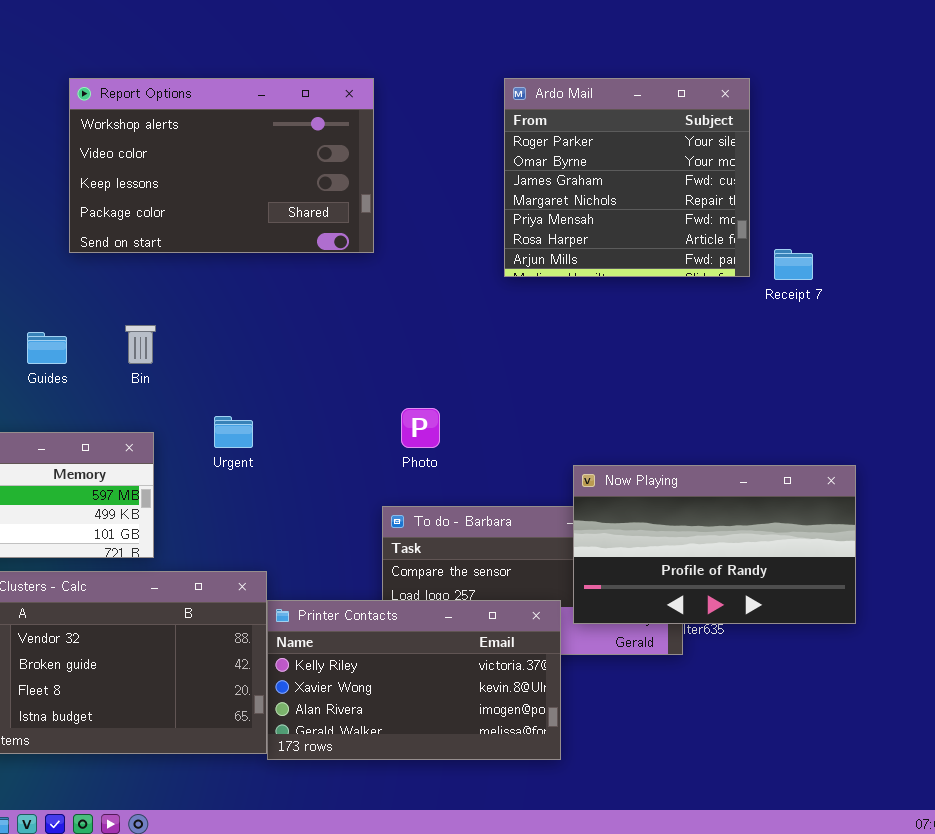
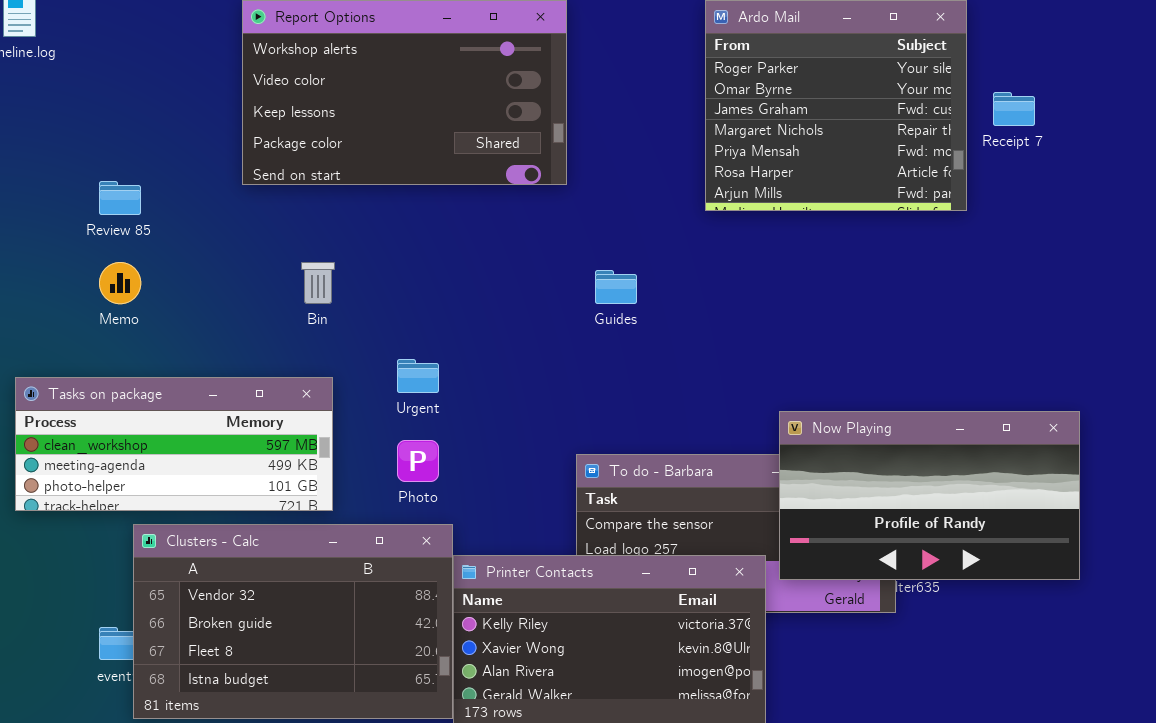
Receipt 7: [774,249,813,280] -> [993,92,1035,126], moved
Guides: [27,332,67,364] -> [595,270,637,304], moved
Photo: [401,408,440,448] -> [397,440,439,482], moved

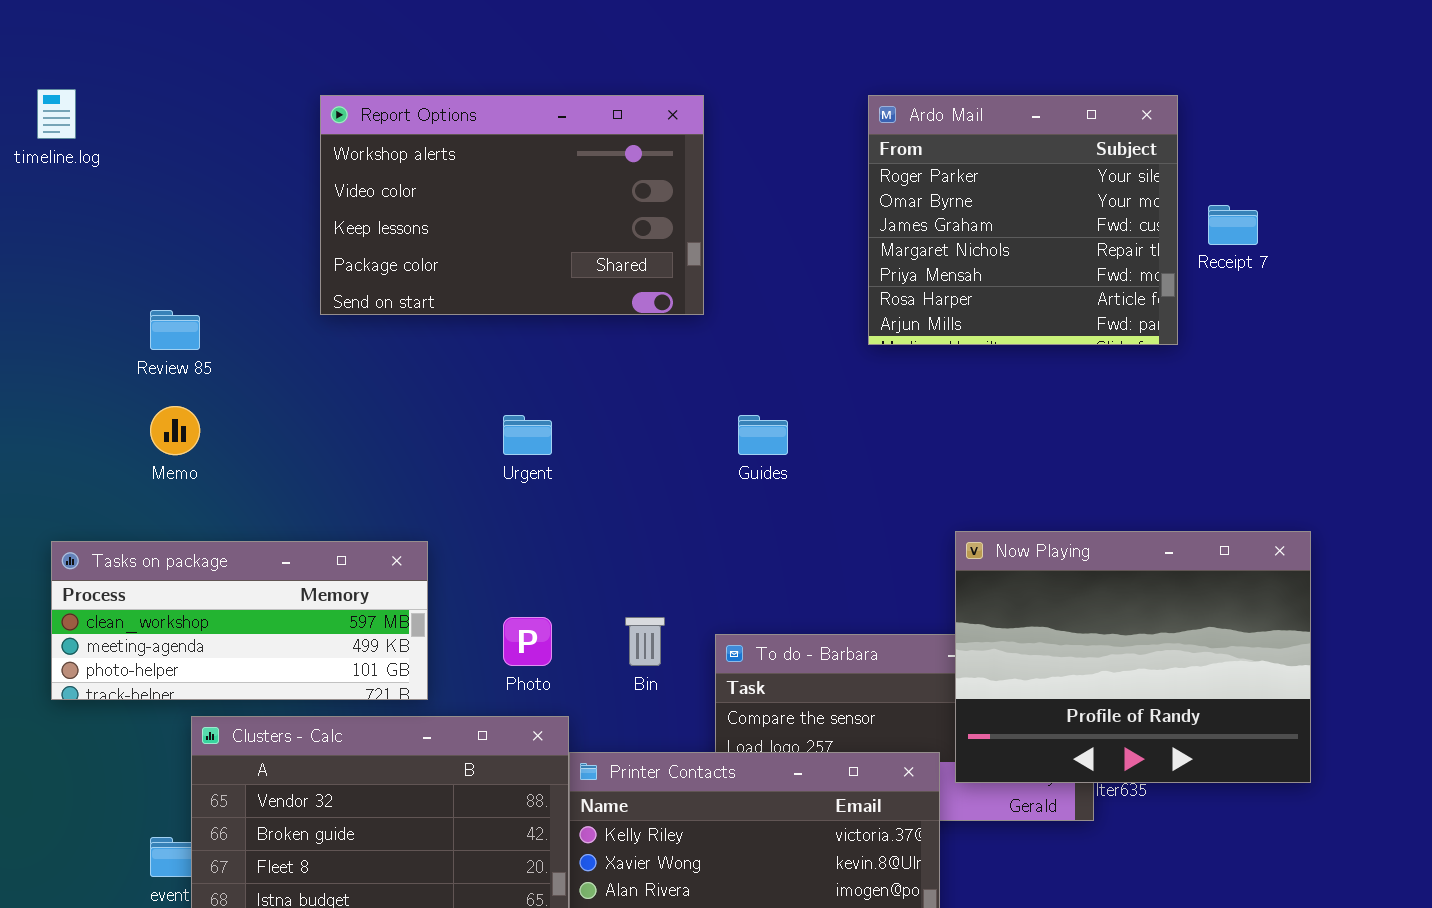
Bin: [301,262,335,304] -> [625,617,665,666], moved
Urgent: [397,359,439,393] -> [503,415,552,455], moved
Now Playing: [779,411,1080,580] -> [955,531,1311,783], resized

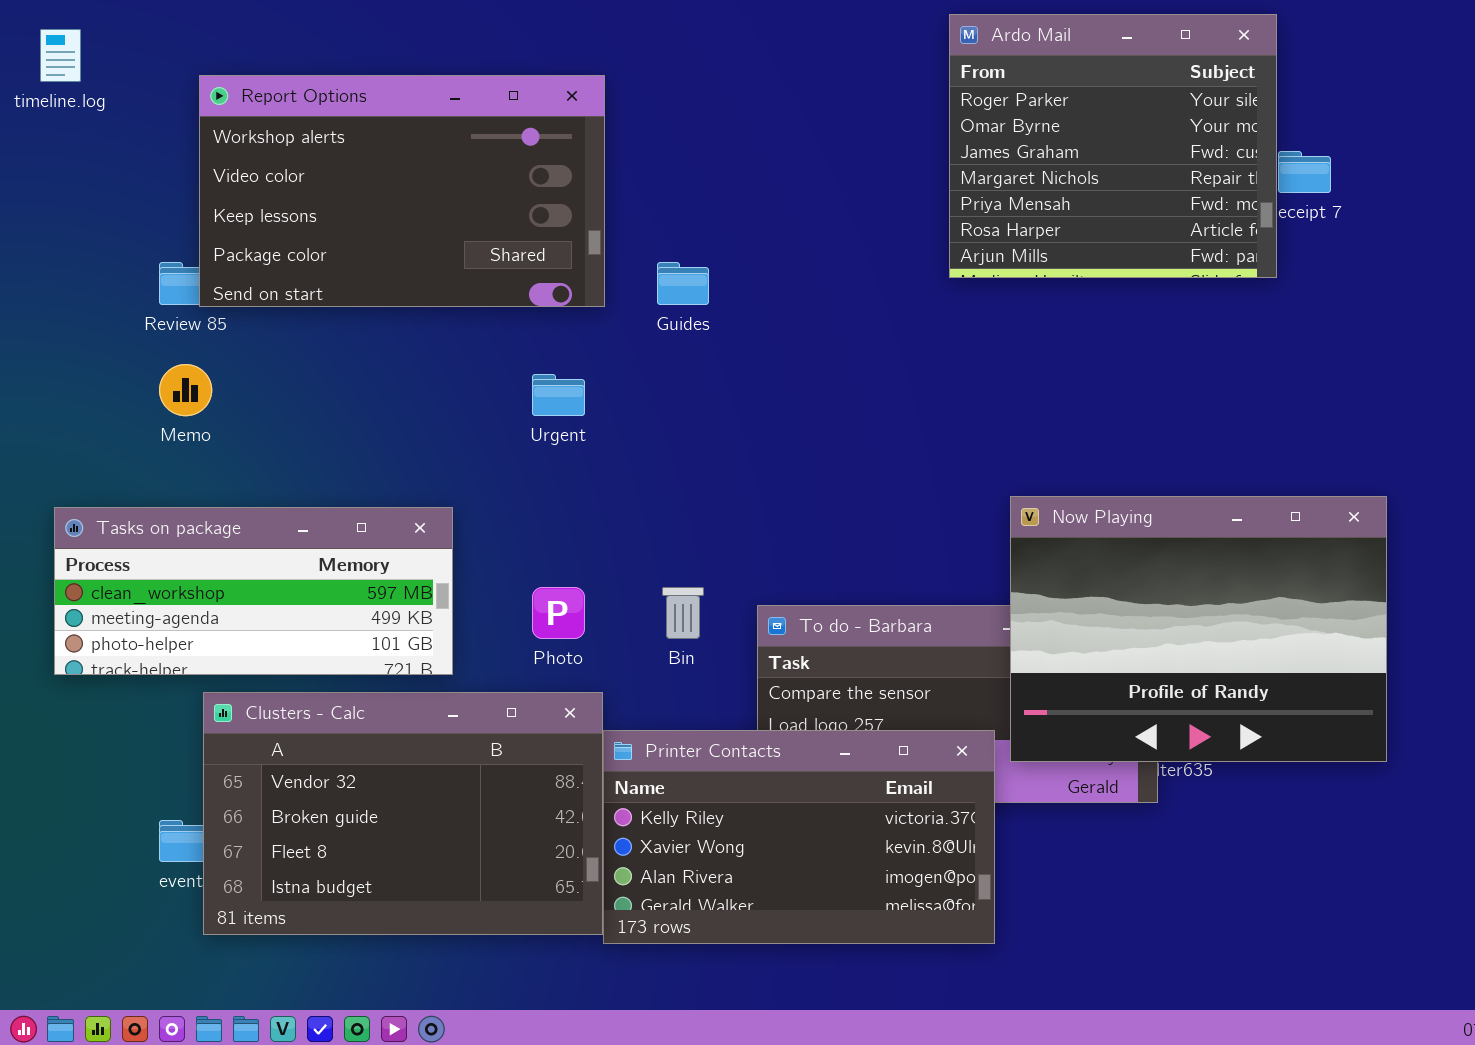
Report Options: [320,95,704,315] -> [199,75,605,307], moved
Ardo Mail: [868,95,1178,345] -> [949,14,1277,278], moved
Guides: [738,415,788,455] -> [657,262,709,305], moved

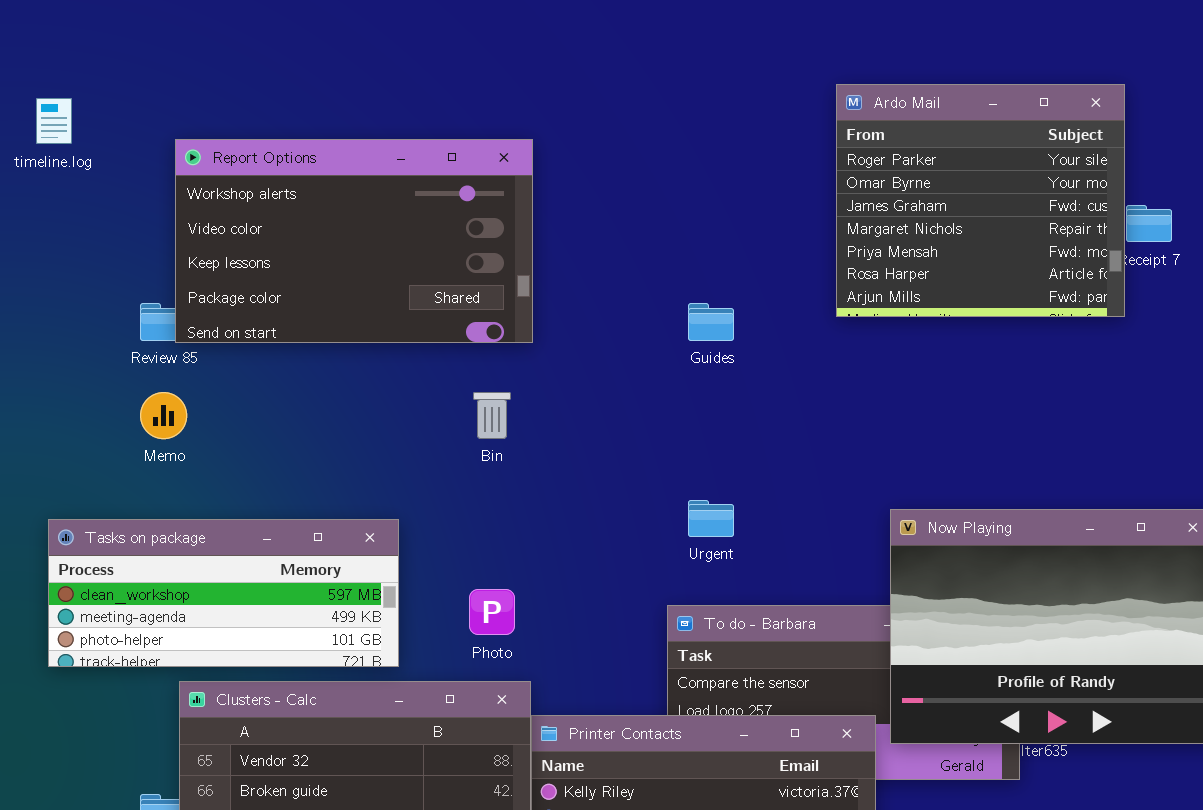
Guides: [657,262,709,305] -> [688,303,734,341], moved
Urgent: [532,374,585,416] -> [688,500,734,537], moved
Bin: [662,587,704,639] -> [473,392,511,439], moved

